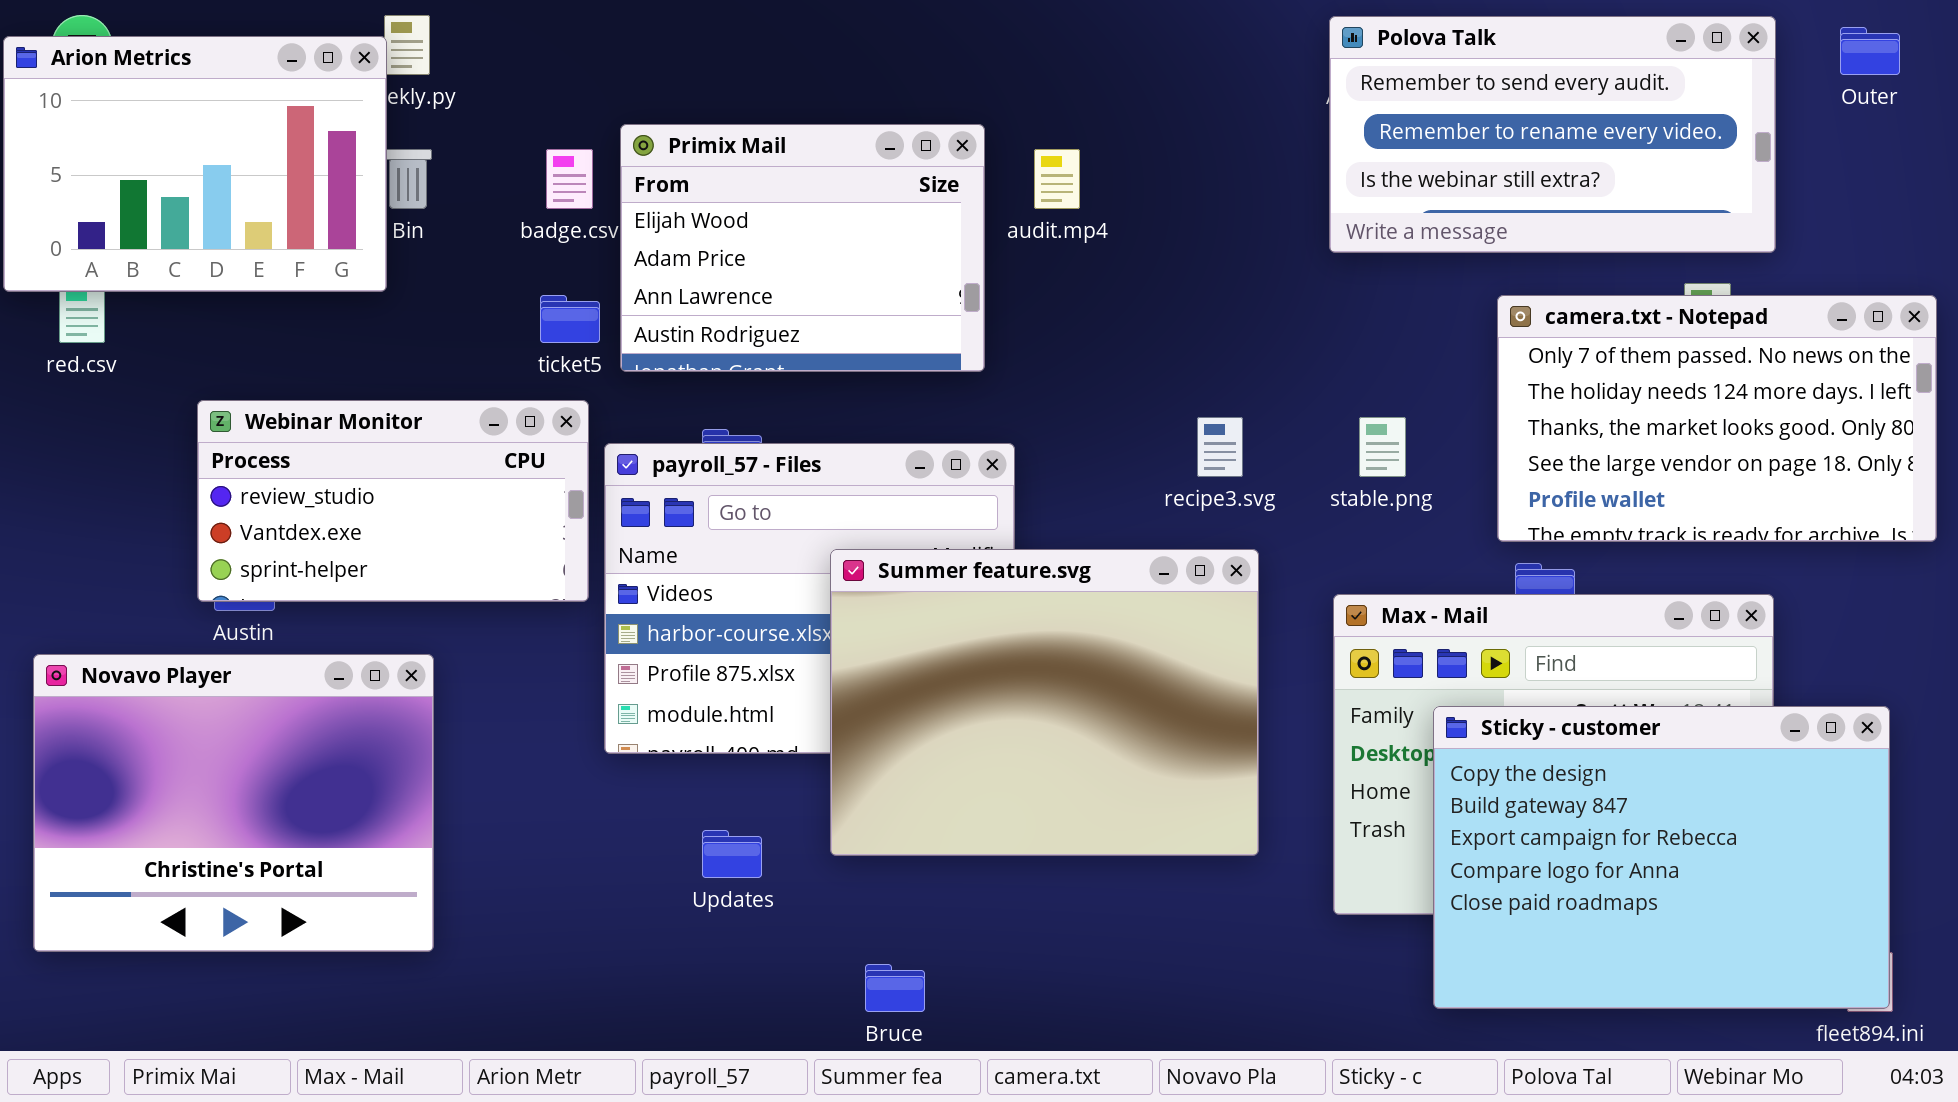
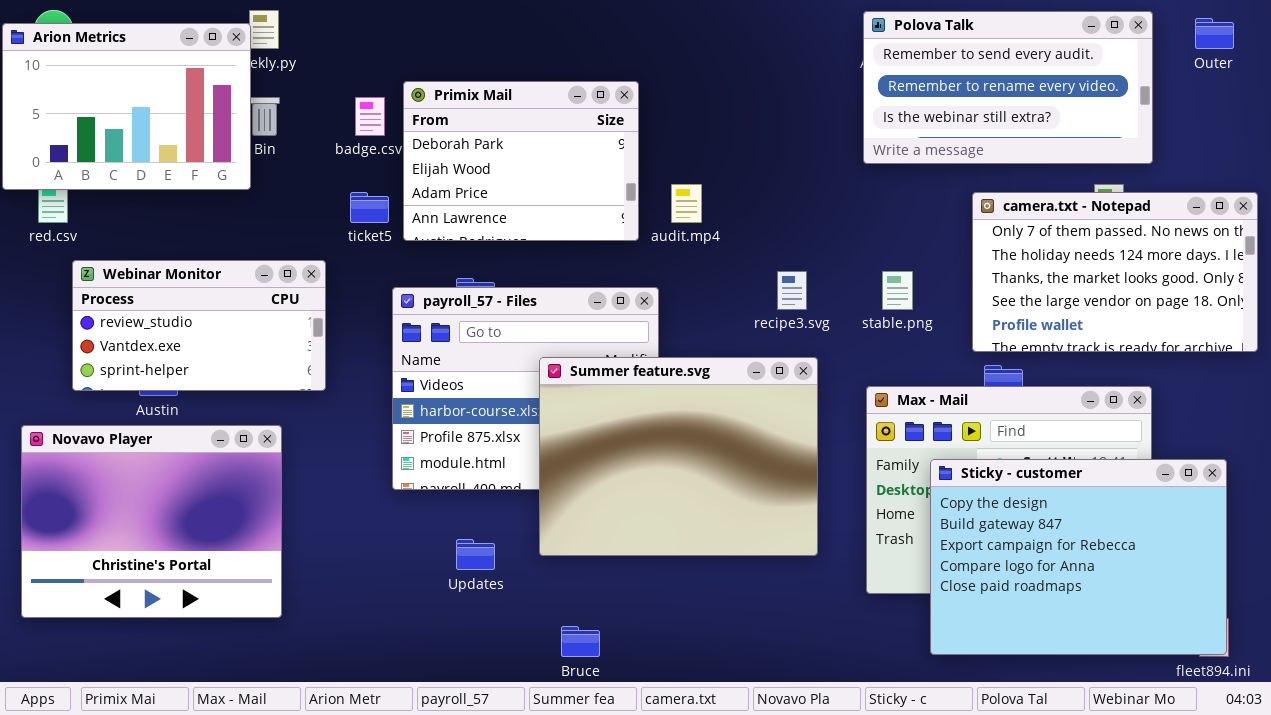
Primix Mail: [620,124,985,372] -> [403,81,639,241], scrolled up 1 row
audit.mp4: [1034,149,1080,209] -> [671,184,702,223], moved
Webinar Monitor: [197,400,589,602] -> [72,260,326,391], moved

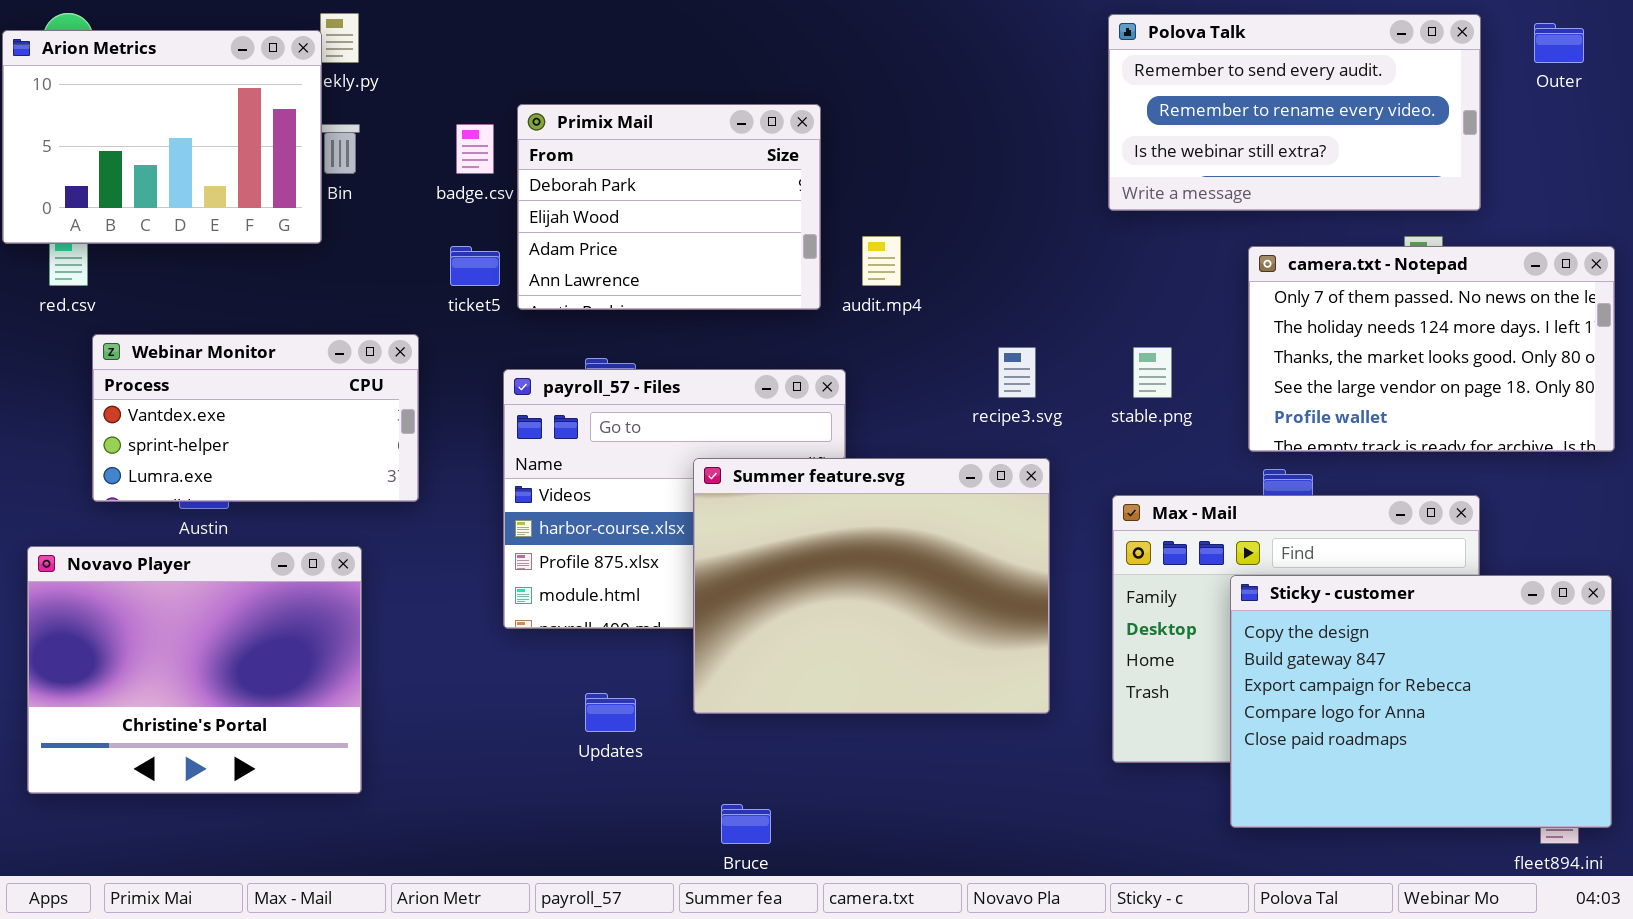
Webinar Monitor: [72,260,326,391] -> [92,334,419,502], scrolled down 1 row
Sticky - customer: [930,459,1227,655] -> [1230,575,1612,828], moved

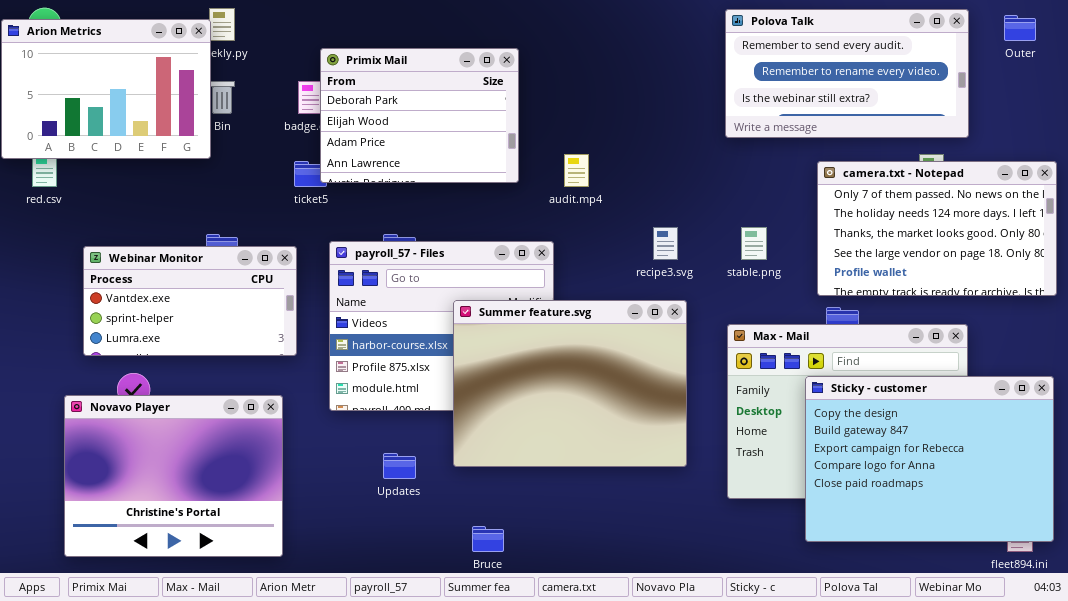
Primix Mail: [517,104,821,310] -> [320,48,519,183], moved
Webinar Monitor: [92,334,419,502] -> [83,246,297,356], moved
Novavo Player: [27,546,362,794] -> [64,395,283,557], moved

